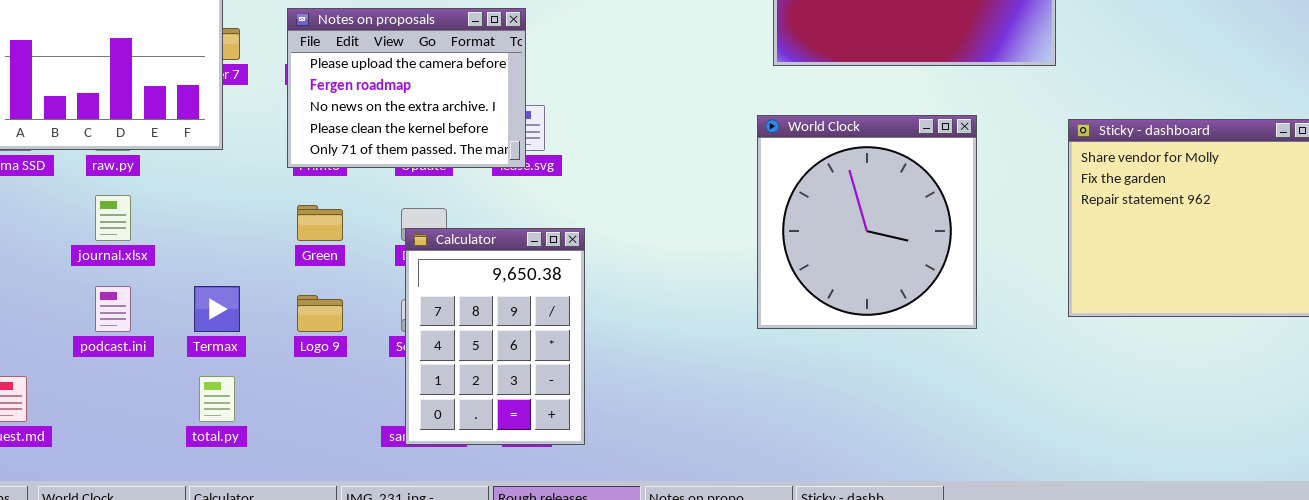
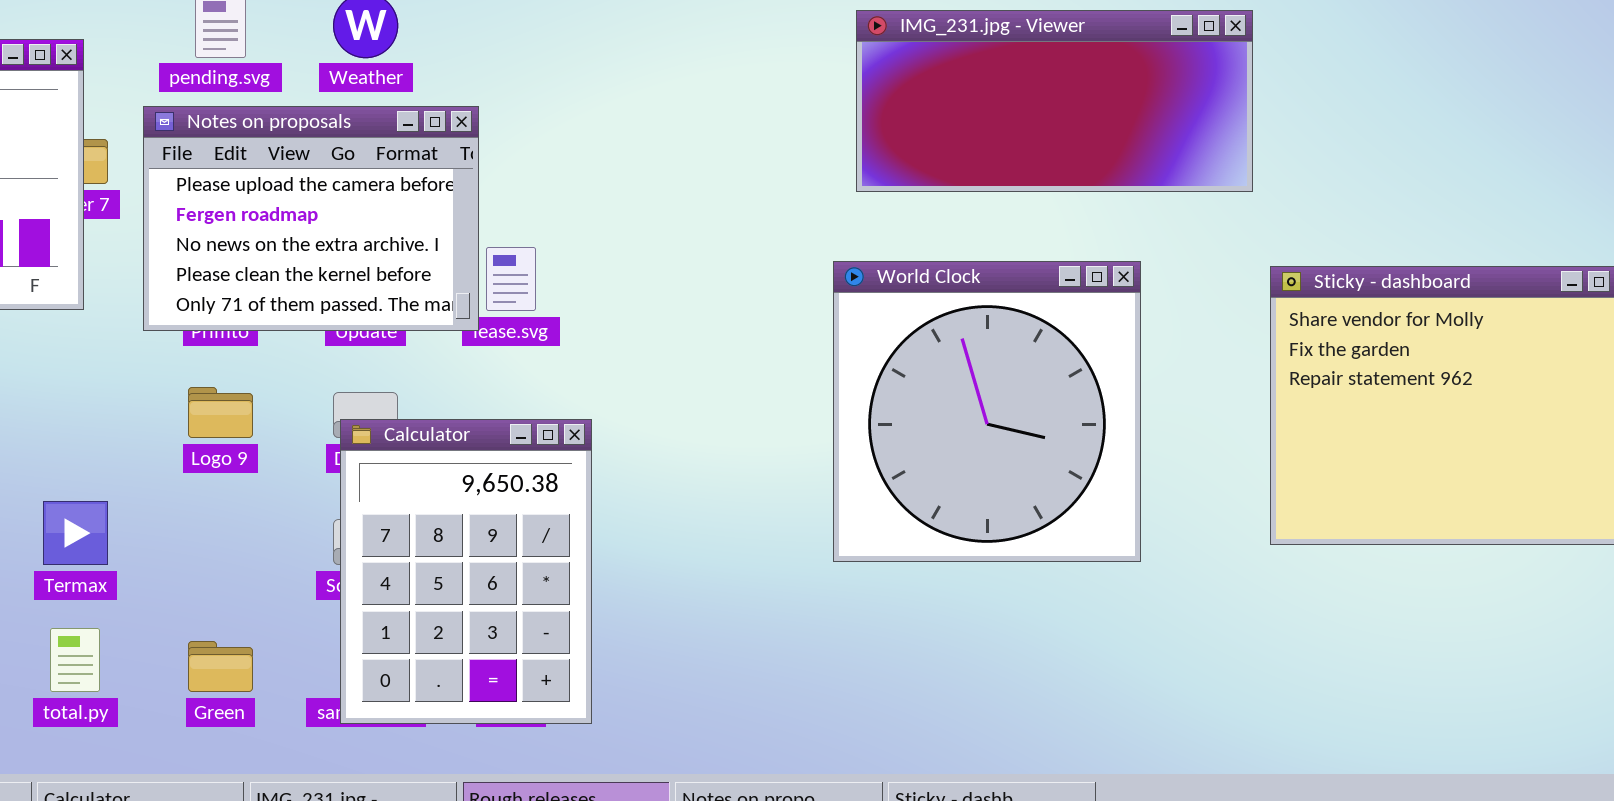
Notes on proposals: [287,8,526,168] -> [143,106,479,331], moved
Green: [297,205,343,241] -> [188,641,253,692], moved
Logo 9: [297,295,343,332] -> [188,387,253,438], moved

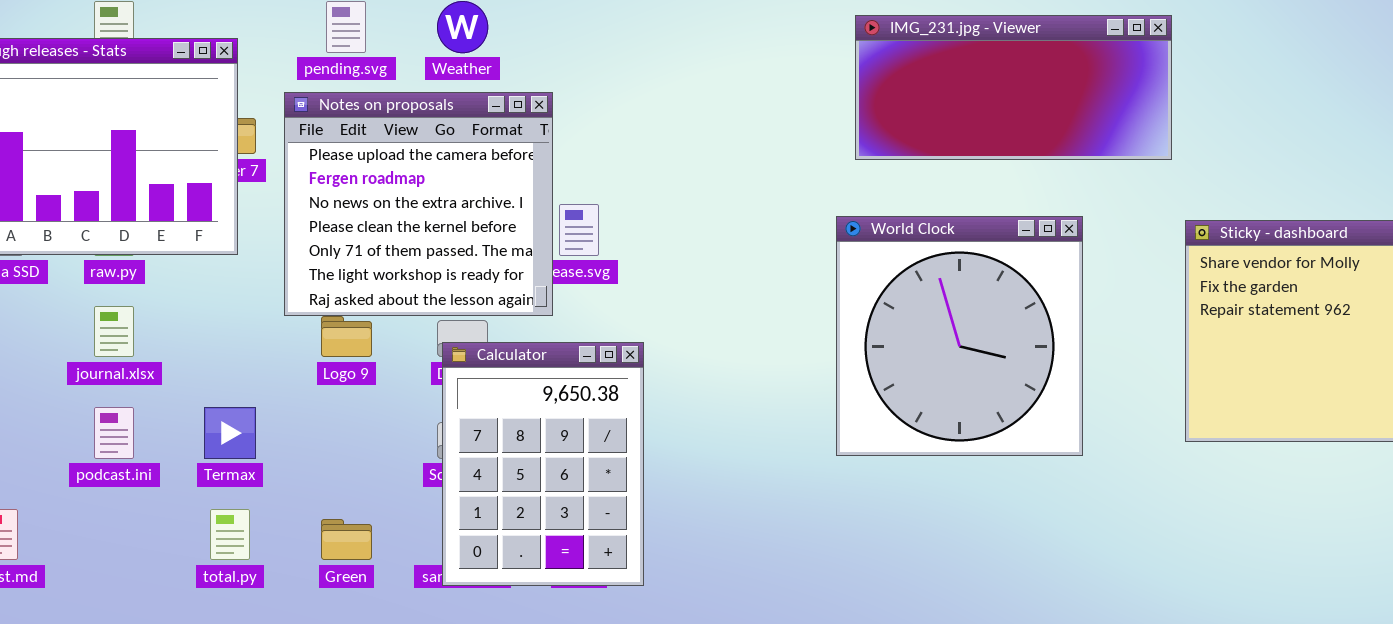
Notes on proposals: [143,106,479,331] -> [284,92,553,316], resized

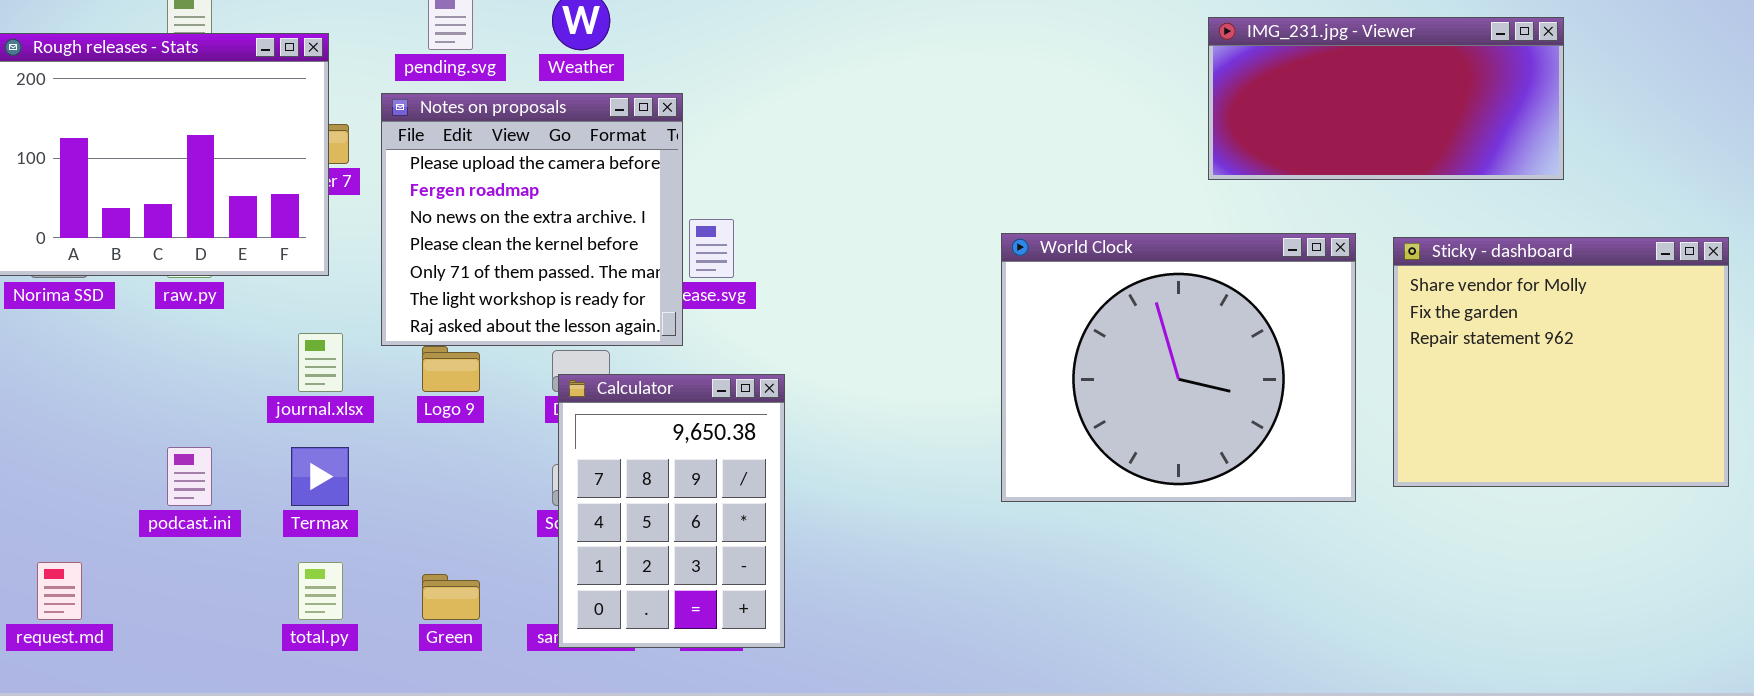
IMG_231.jpg - Viewer: [855,15,1172,160] -> [1208,17,1564,180], moved
World Clock: [836,216,1083,456] -> [1001,233,1356,502], resized
journal.xlsx: [94,306,134,357] -> [298,333,343,392], moved

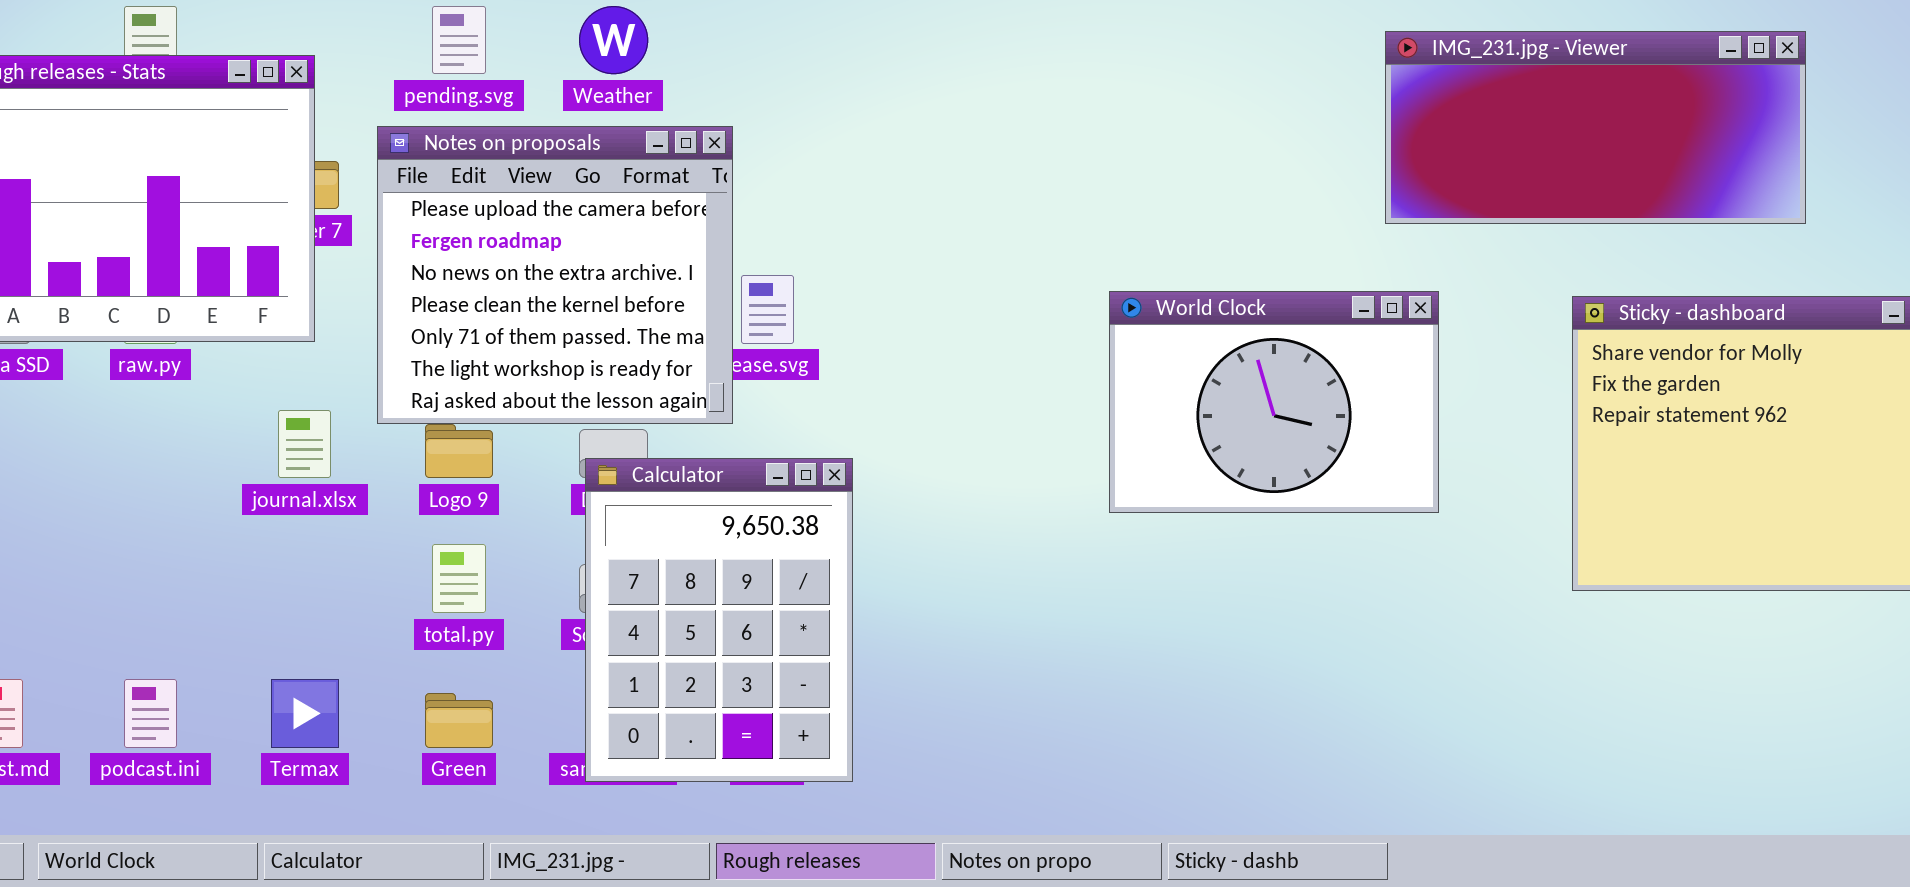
IMG_231.jpg - Viewer: [1208,17,1564,180] -> [1385,31,1806,224], moved
World Clock: [1001,233,1356,502] -> [1109,291,1439,513], resized
podcast.ini: [167,447,212,506] -> [124,679,177,748], moved
Termax: [291,447,349,506] -> [271,679,339,748], moved
total.py: [298,562,343,620] -> [432,544,486,613], moved

